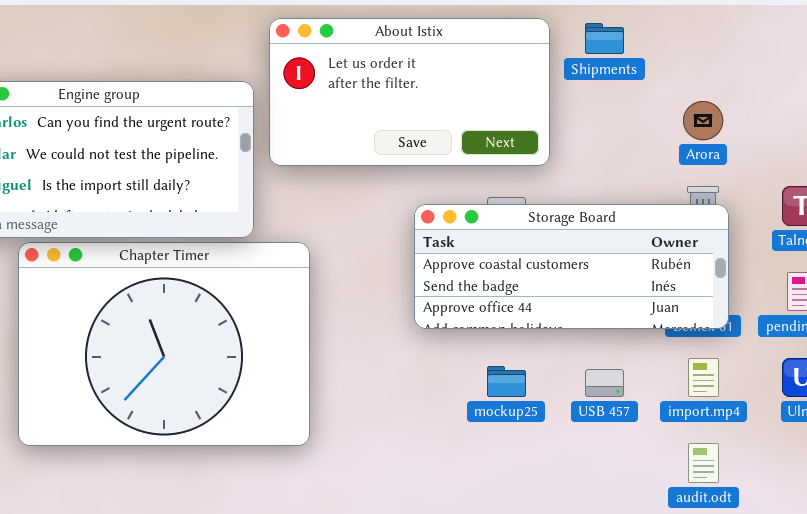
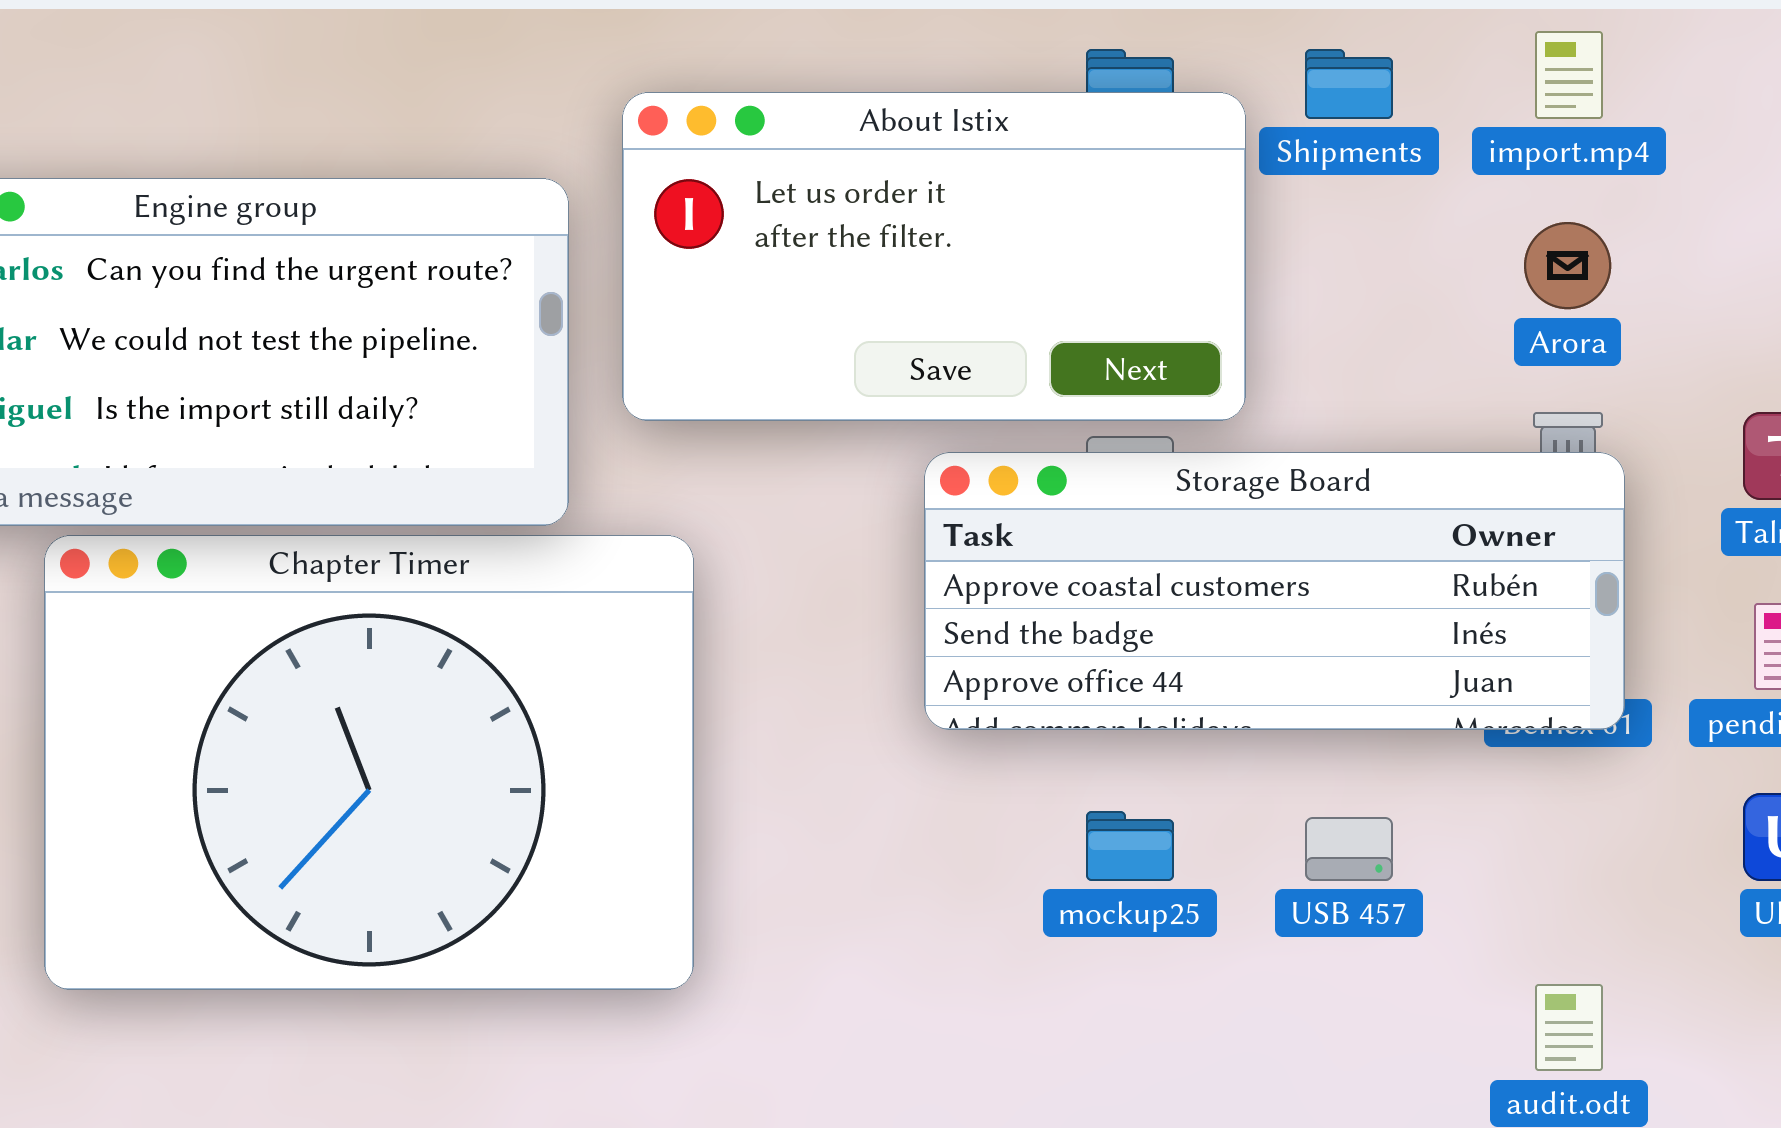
About Istix: [269,18,550,166] -> [622,92,1246,421], moved
import.mp4: [688,358,719,397] -> [1535,31,1603,119], moved

